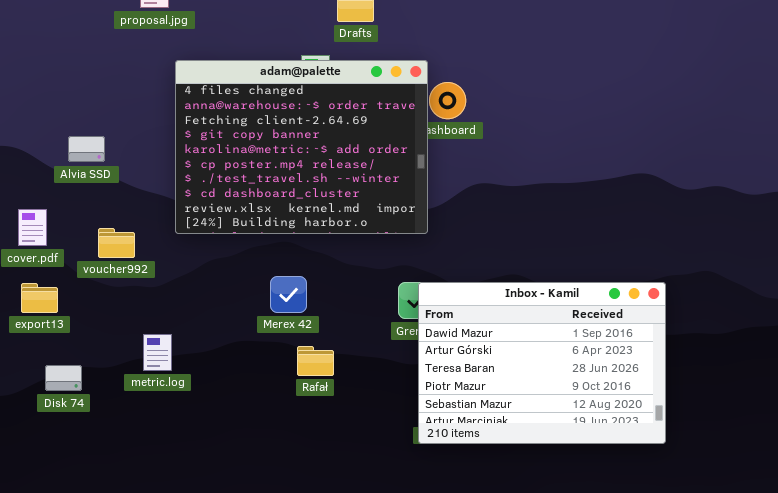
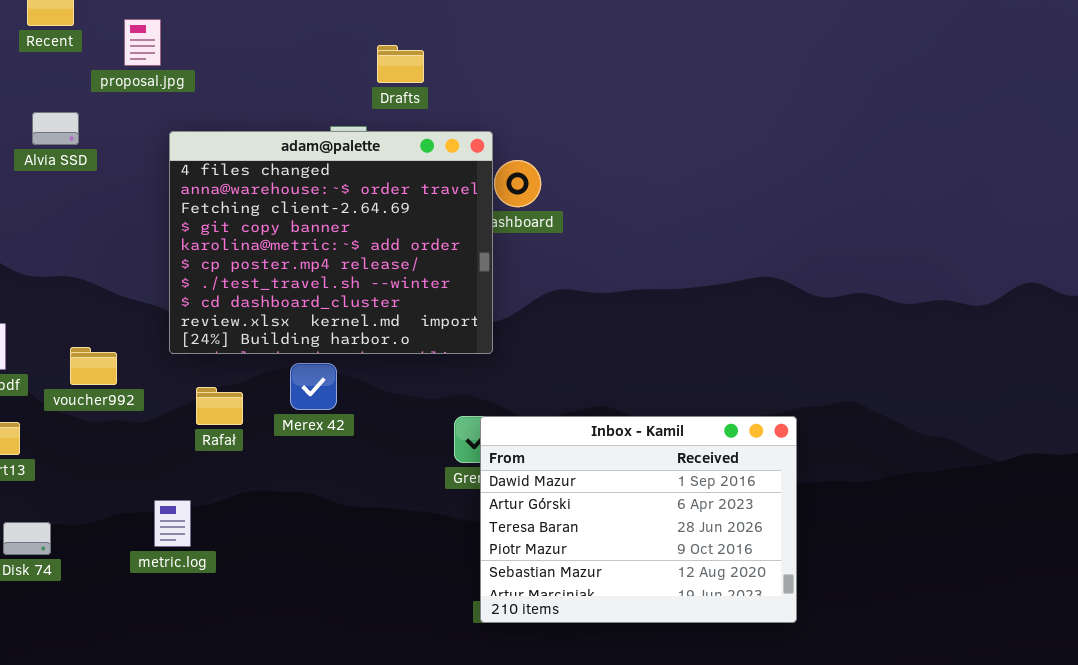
Alvia SSD: [68,136,105,162] -> [32,112,79,145], moved
Merex 42: [270,276,307,313] -> [290,363,337,410], moved
metric.log: [143,334,172,371] -> [154,500,191,547], moved
Rafał: [297,346,334,376] -> [196,387,243,425], moved

